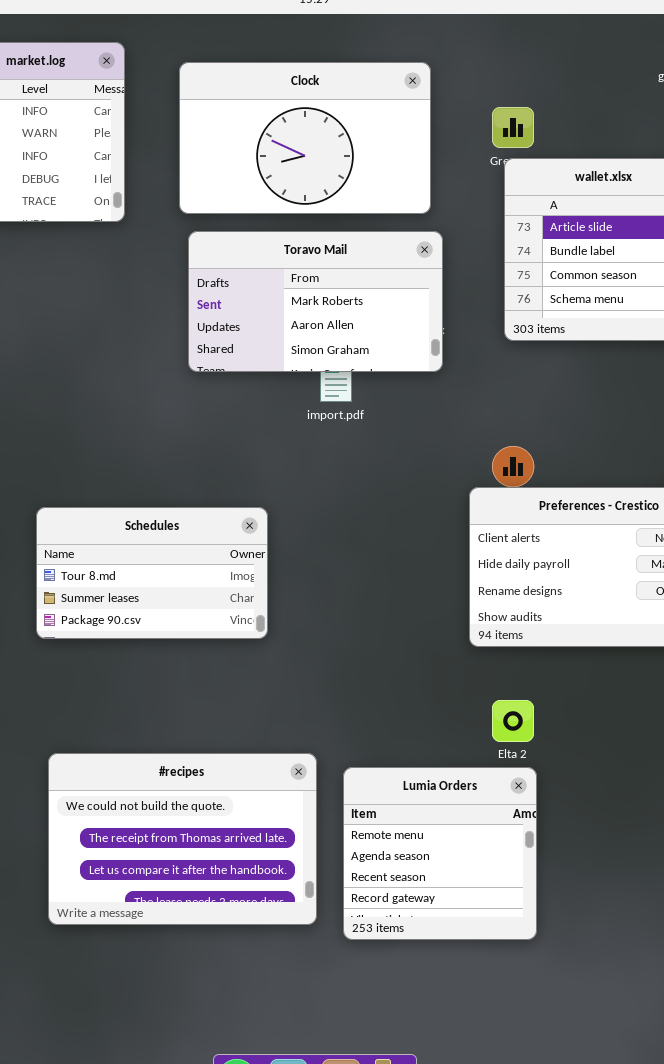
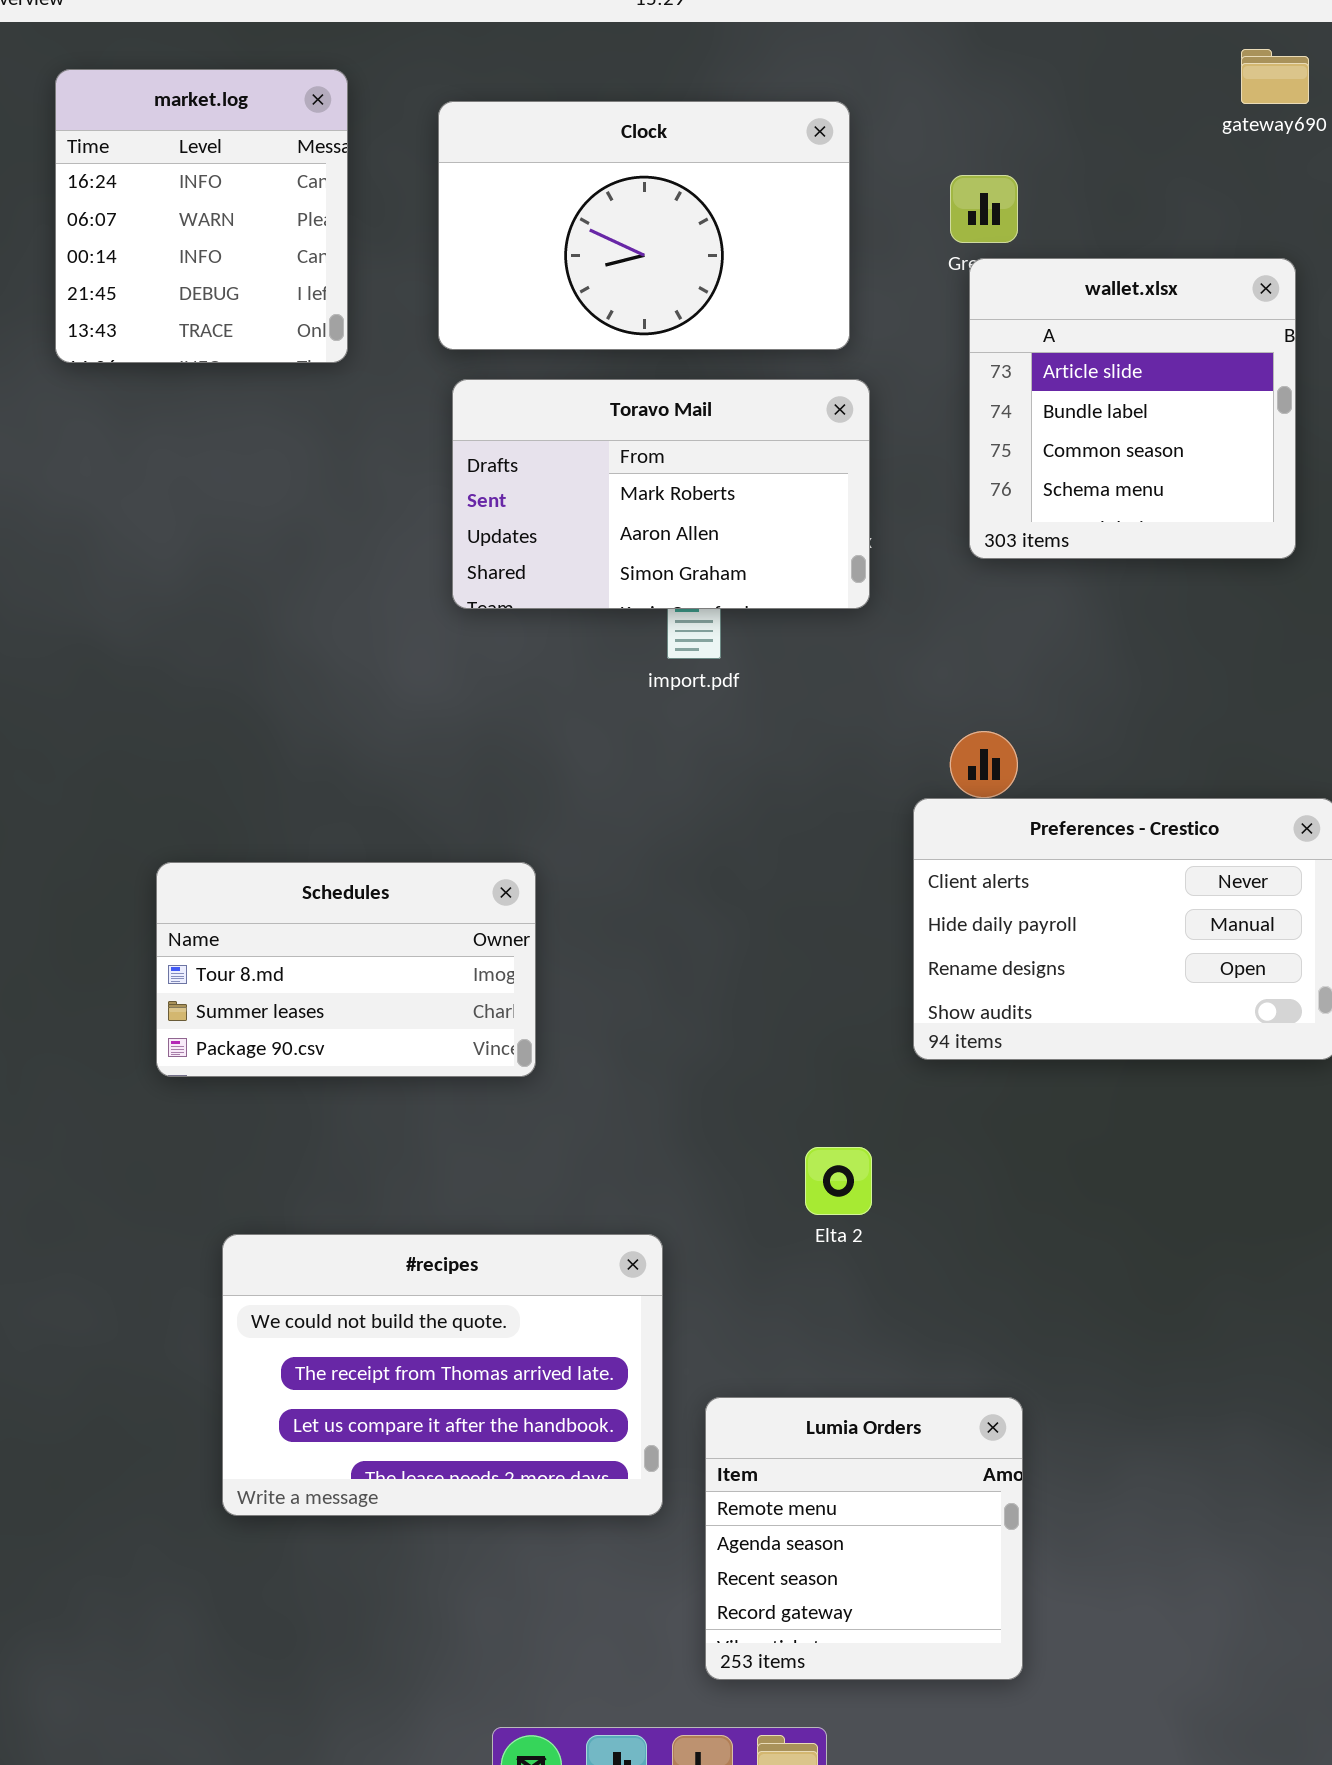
Schedules: [36,507,268,639] -> [156,862,536,1077], moved
Elta 2: [492,700,534,742] -> [805,1147,872,1215], moved
Lumia Orders: [343,767,537,940] -> [705,1397,1023,1680], moved

